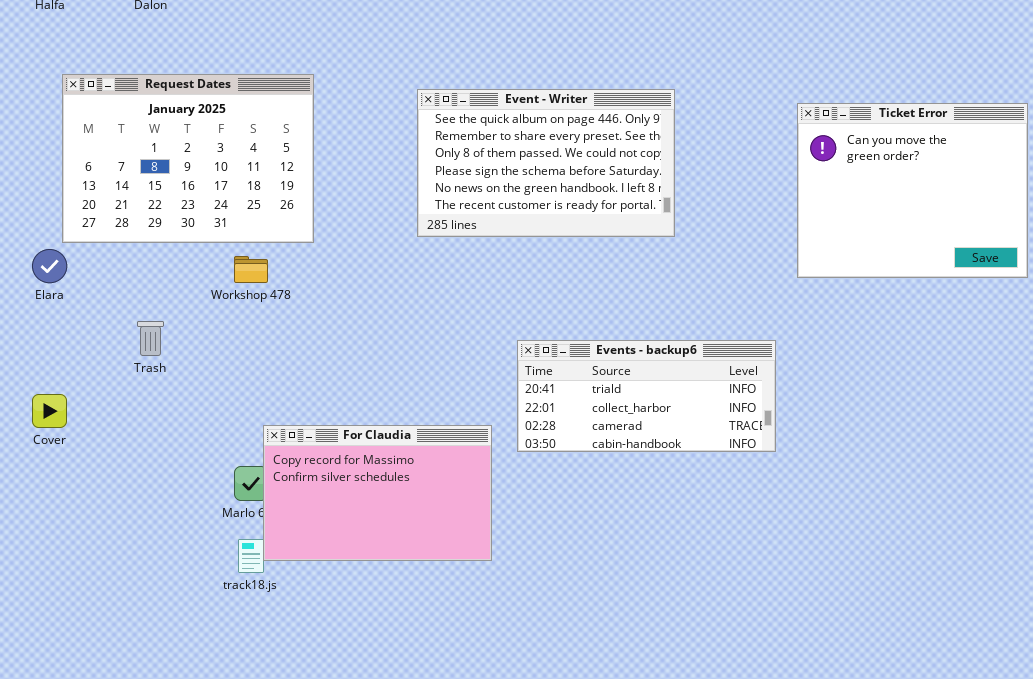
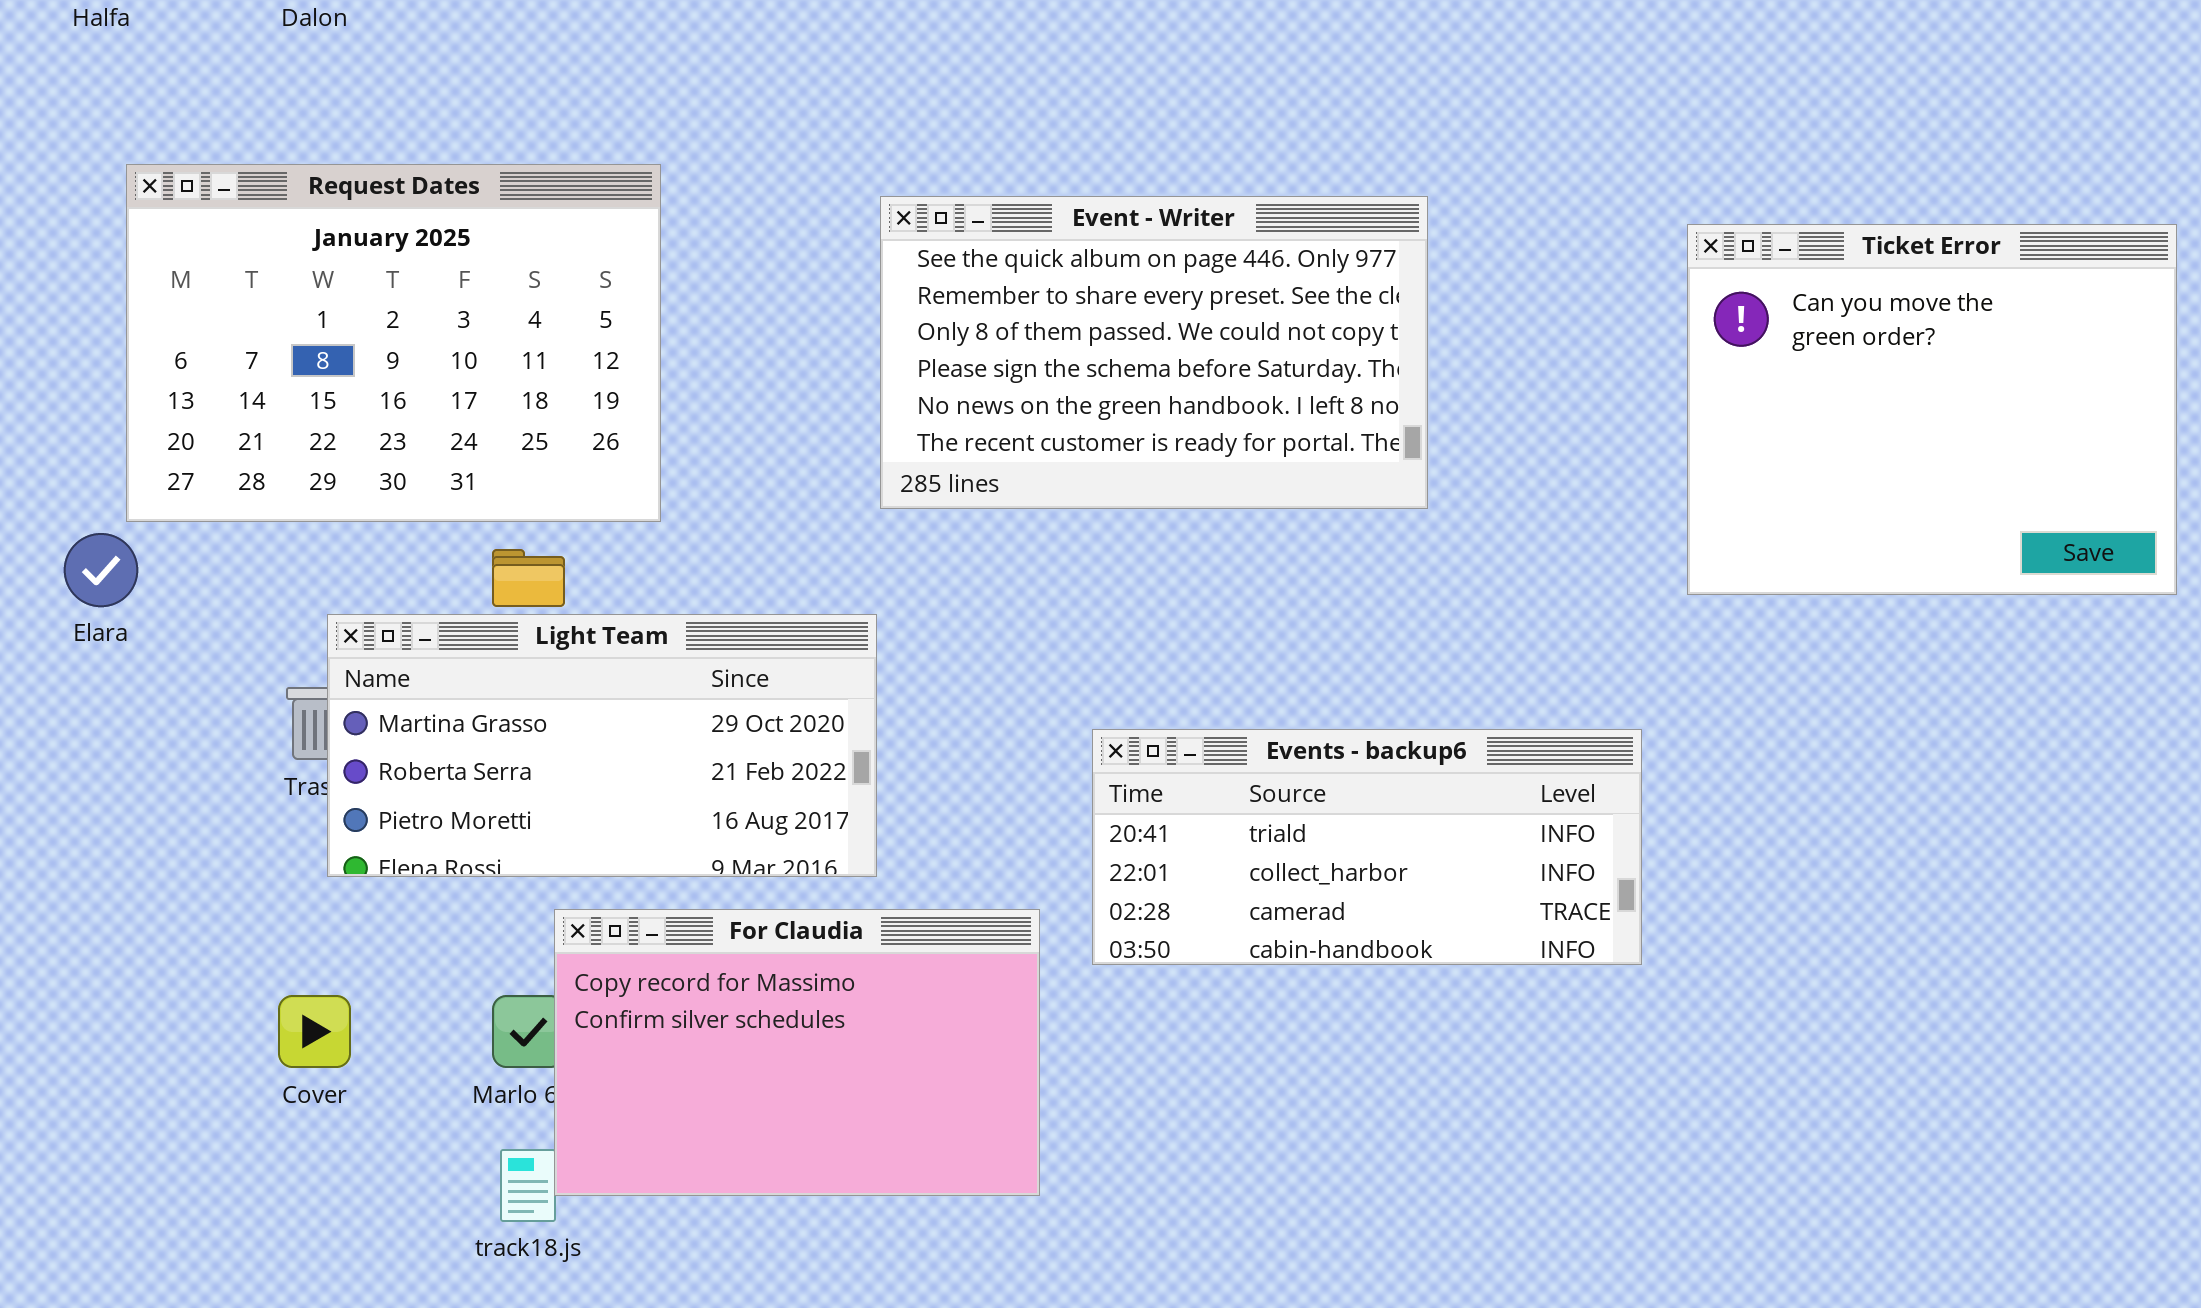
Light Team: none -> [327,614,877,877], opened
Cover: [32,394,67,428] -> [278,995,351,1068], moved

